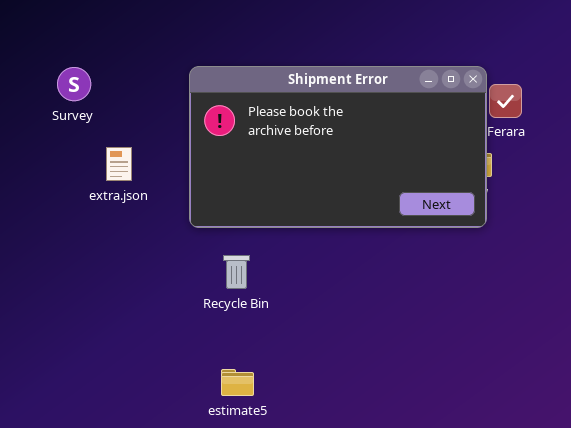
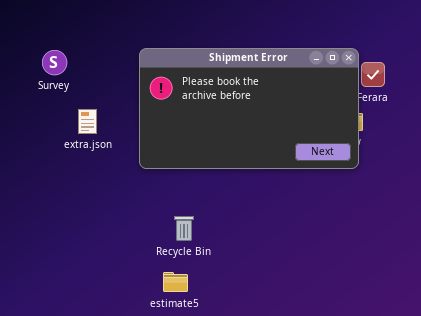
Recycle Bin: [223,255,250,289] -> [174,216,194,241], moved

